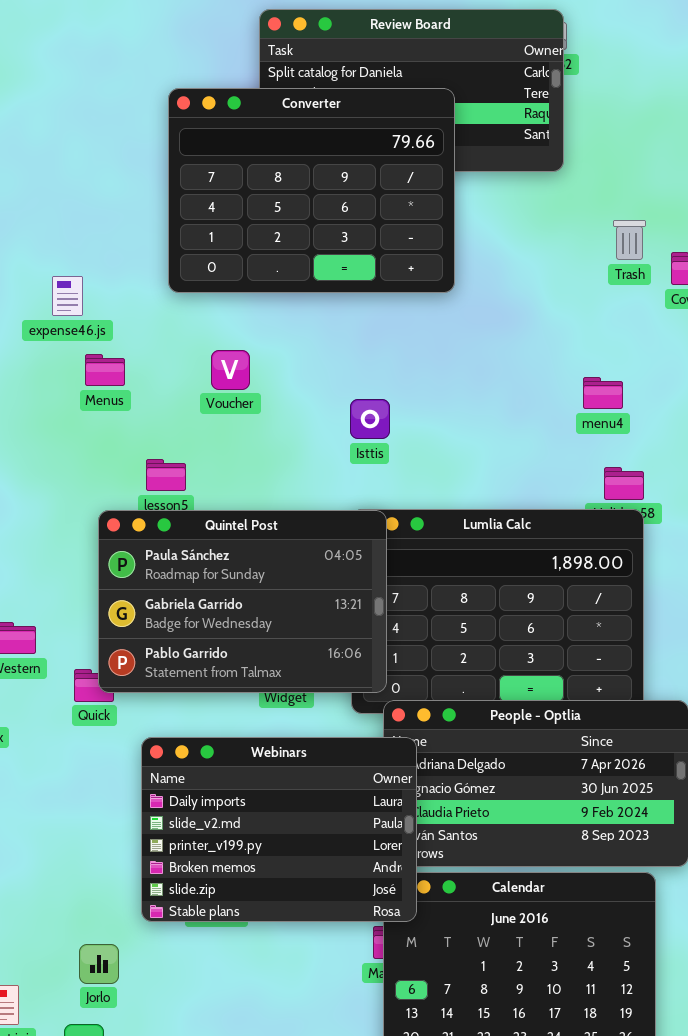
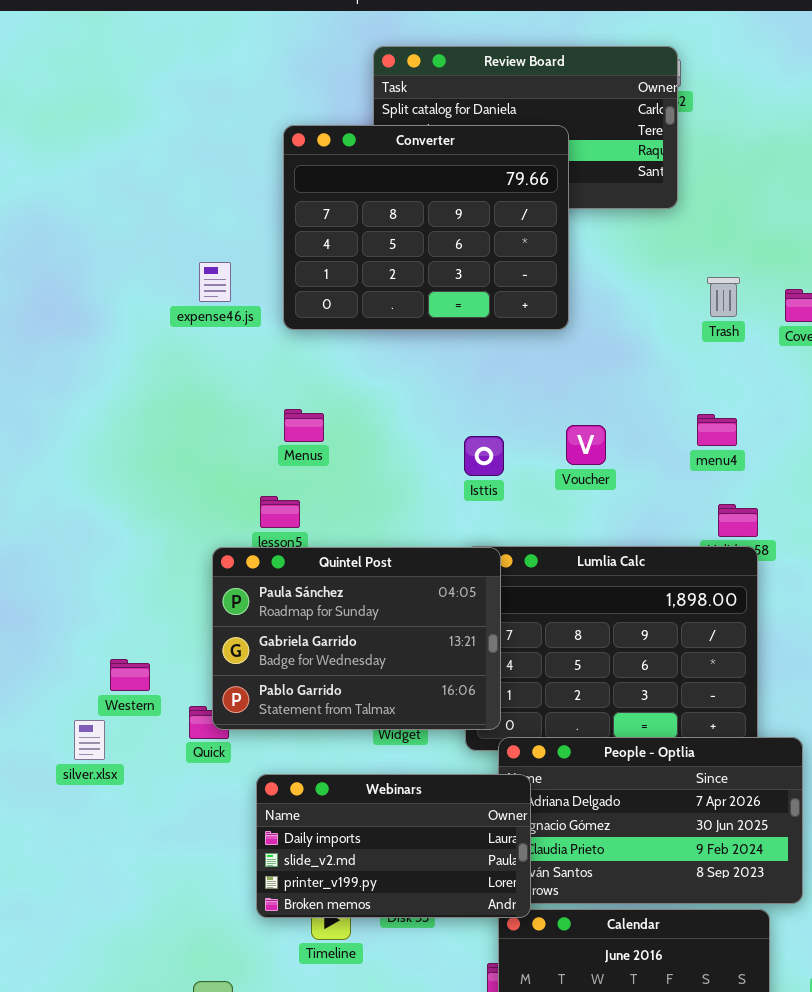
Trash: [613,220,646,260] -> [707,277,740,317], moved
expense46.js: [52,276,83,316] -> [199,262,231,302], moved
Voucher: [211,350,250,390] -> [566,425,606,465], moved
Menus: [85,354,125,386] -> [284,409,324,442], moved
Webinars: [141,737,417,922] -> [256,774,531,918], resized

